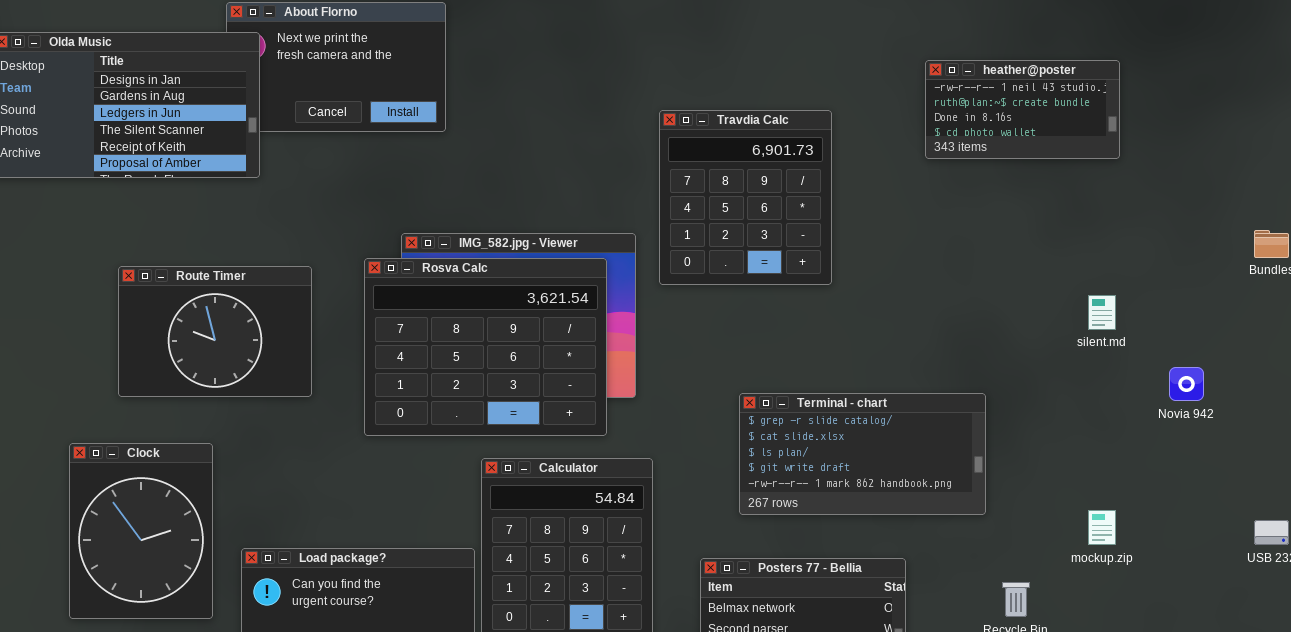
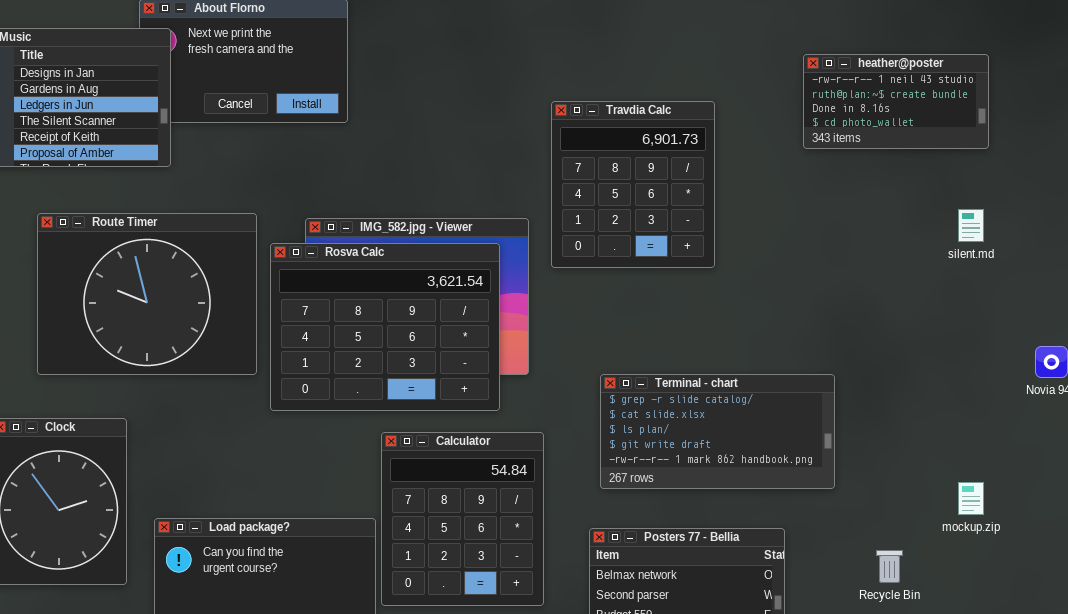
Route Timer: [118,266,312,397] -> [37,213,257,375], resized
silent.md: [1088,295,1116,330] -> [958,209,984,242], moved
Terminal - chart: [739,393,986,515] -> [600,374,835,489], moved

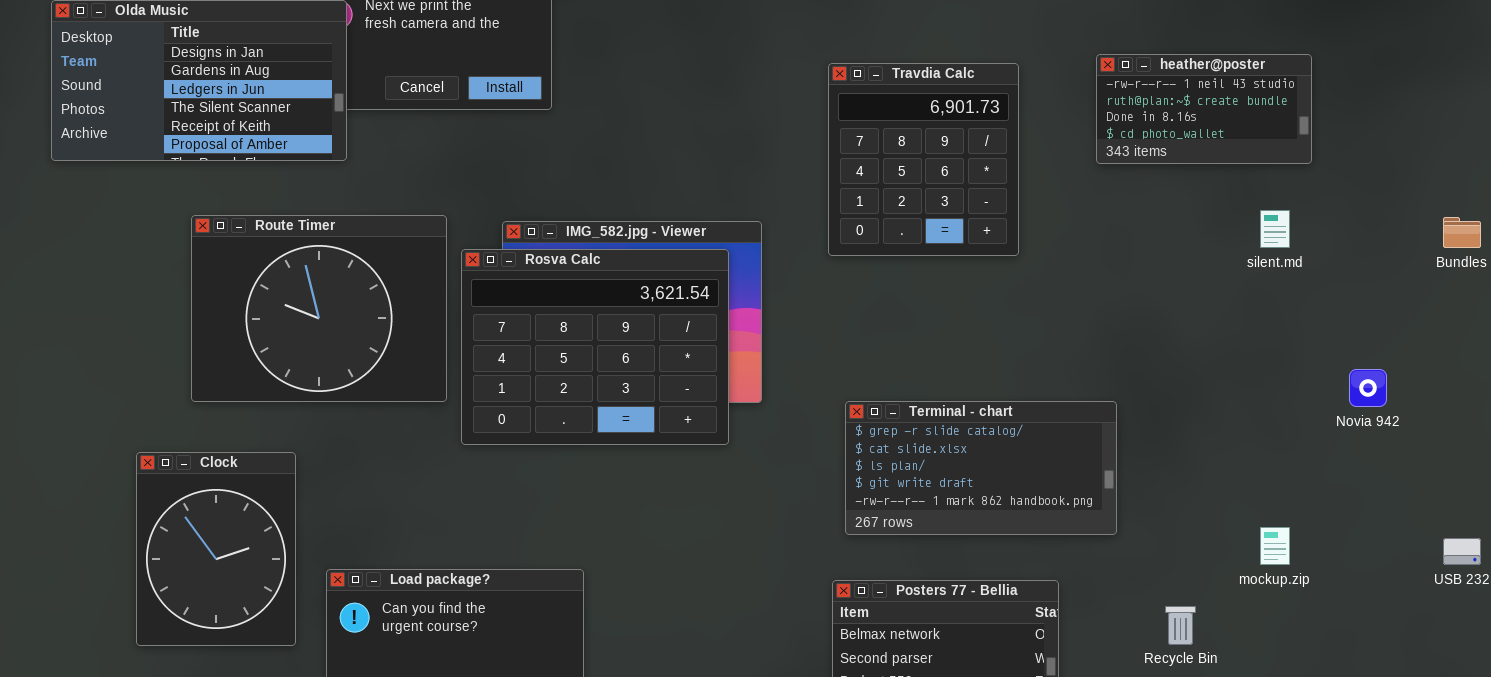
heather@poster: [803,54,989,149] -> [1096,54,1312,164], moved
Travdia Calc: [551,101,715,268] -> [828,63,1019,256], moved
Calculator: [381,432,544,606] -> none, closed

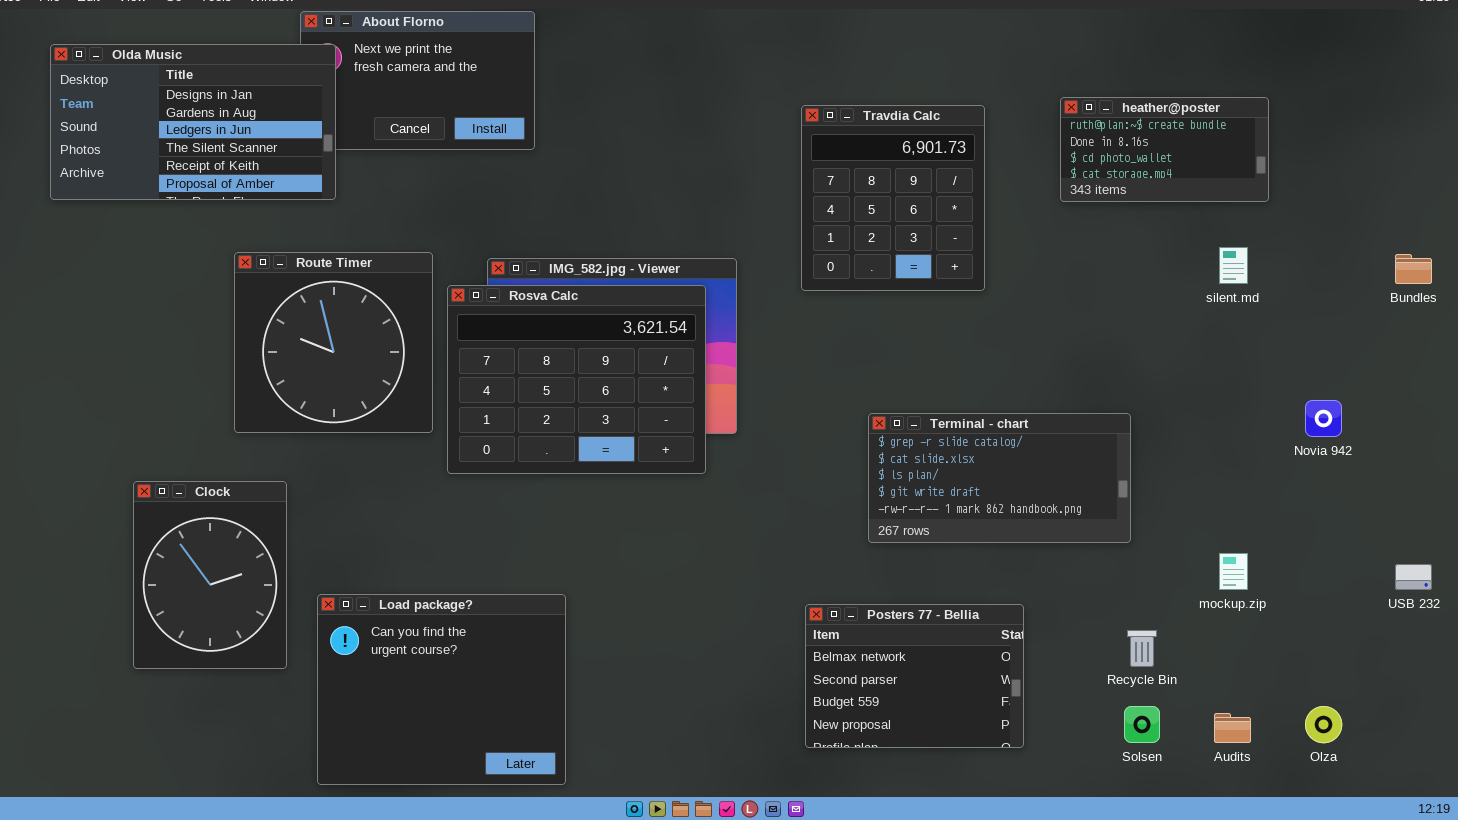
heather@poster: [1096,54,1312,164] -> [1060,97,1269,202], scrolled down 1 row
Route Timer: [191,215,447,402] -> [234,252,433,433], resized
Terminal - chart: [845,401,1117,535] -> [868,413,1131,543], moved

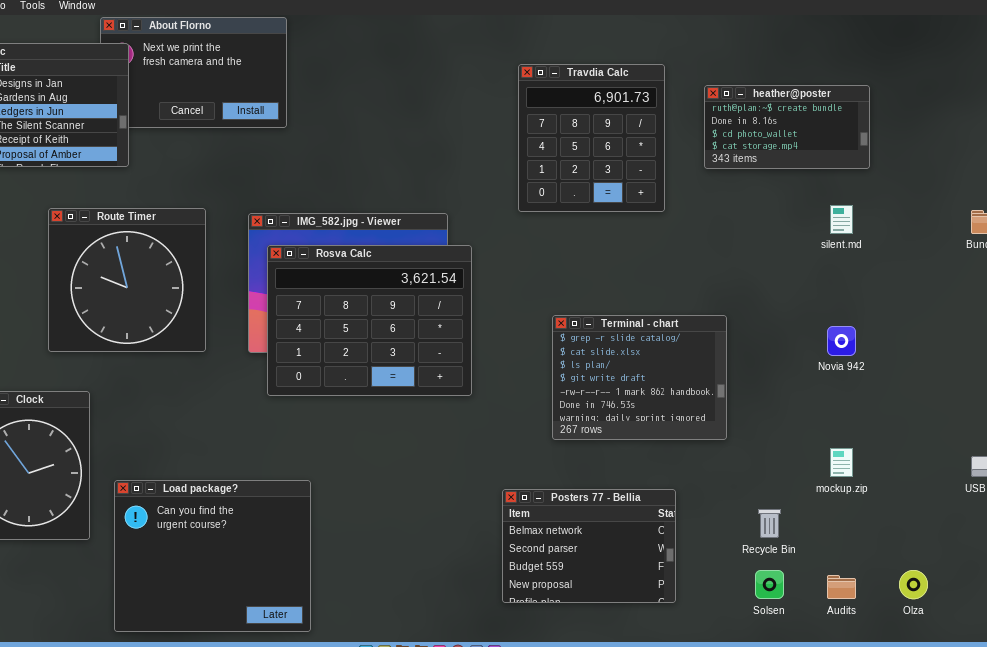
Travdia Calc: [801,105,985,291] -> [518,64,665,212], moved
Rosva Calc: [447,285,706,474] -> [267,245,472,396], moved
Novia 942: [1305,400,1342,437] -> [827,326,856,356], moved
Terminal - chart: [868,413,1131,543] -> [552,315,727,440], resized

